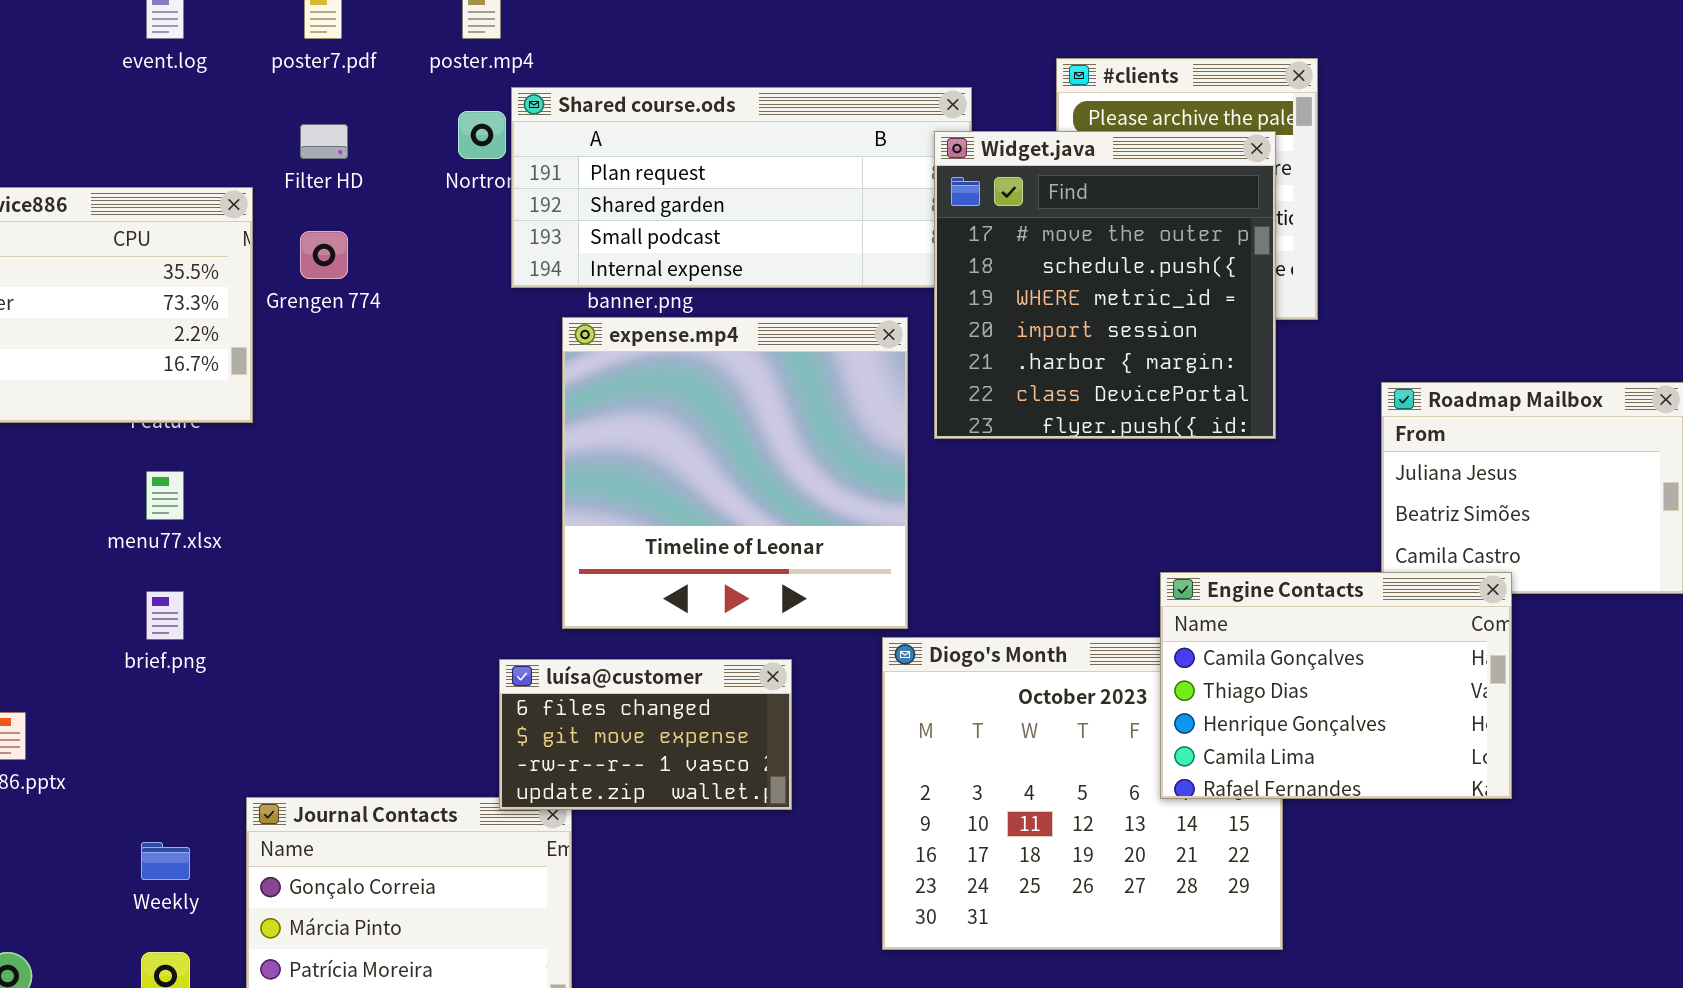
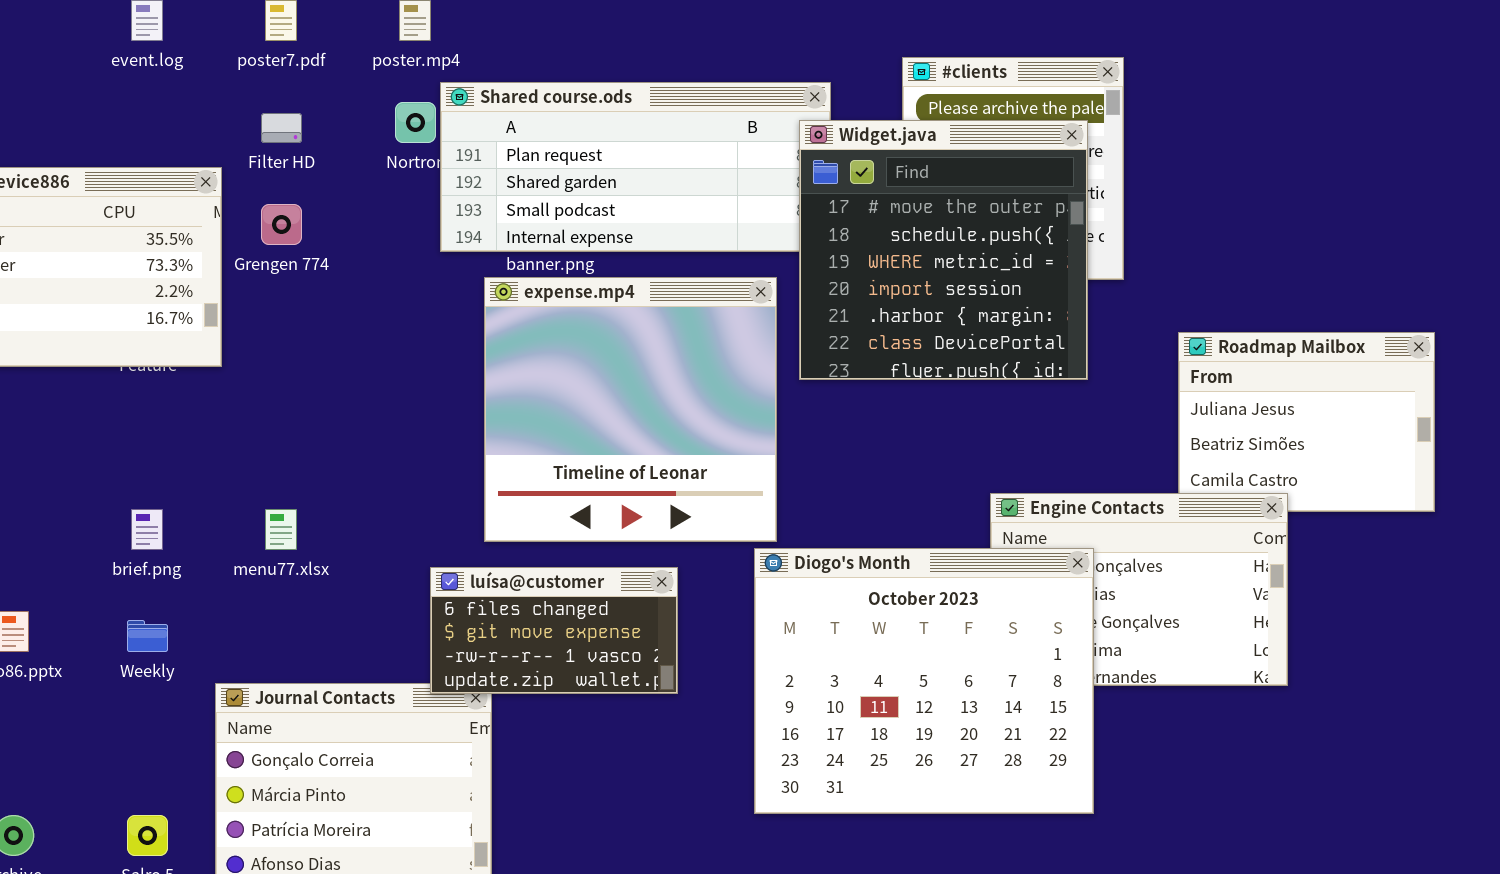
menu77.xlsx: [146,471,184,520] -> [265,509,297,550], moved
Diogo's Month: [882,637,1283,950] -> [754,548,1094,814], raised
Weekly: [141,842,190,880] -> [127,620,168,652], moved

